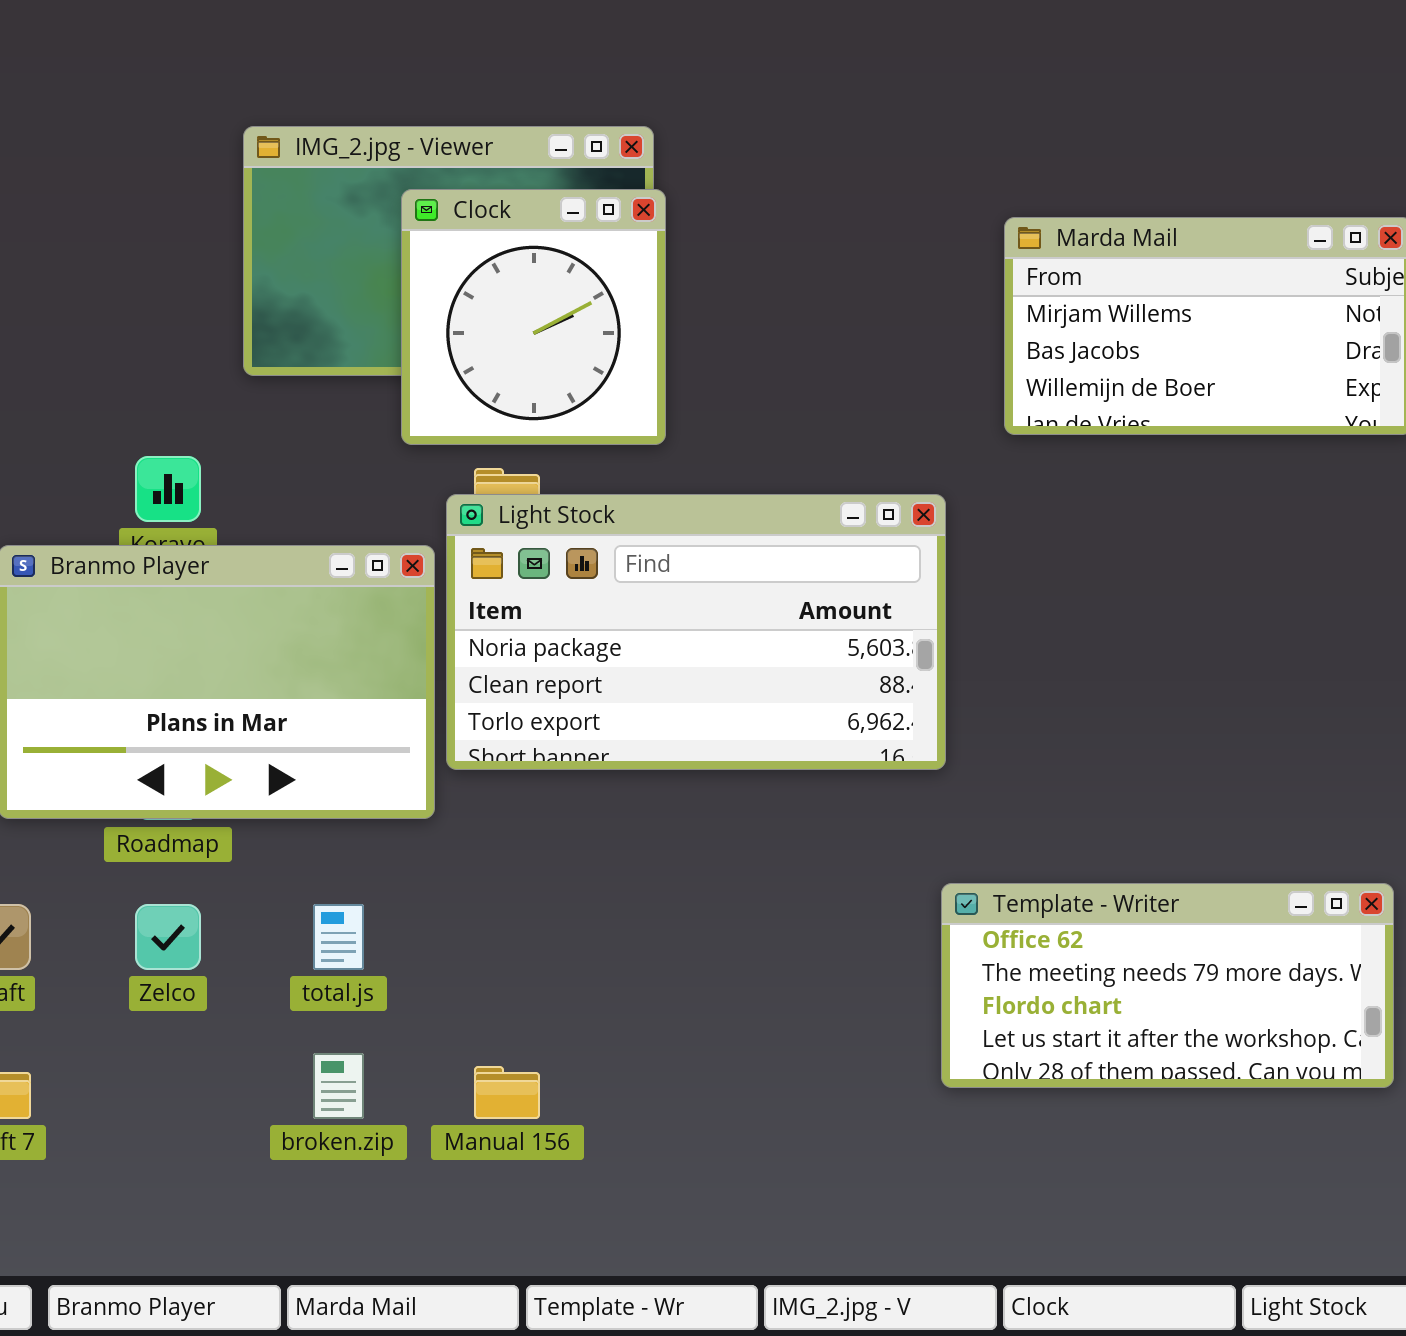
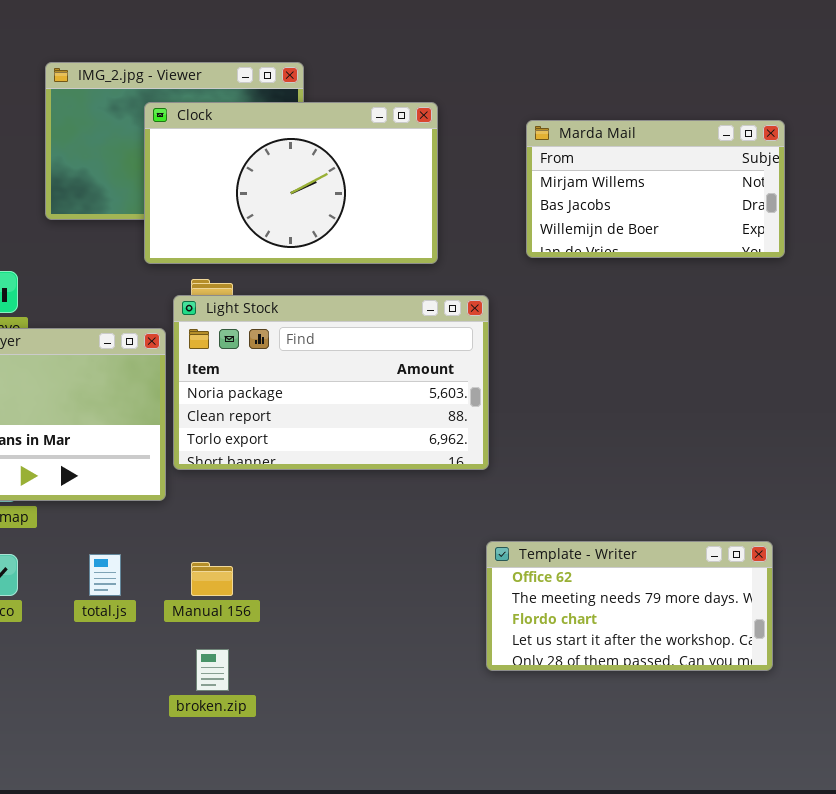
Clock: [401,189,666,445] -> [144,102,438,264], resized
broken.zip: [313,1053,364,1119] -> [196,649,229,691], moved
Manual 156: [474,1066,540,1119] -> [191,562,233,596], moved

